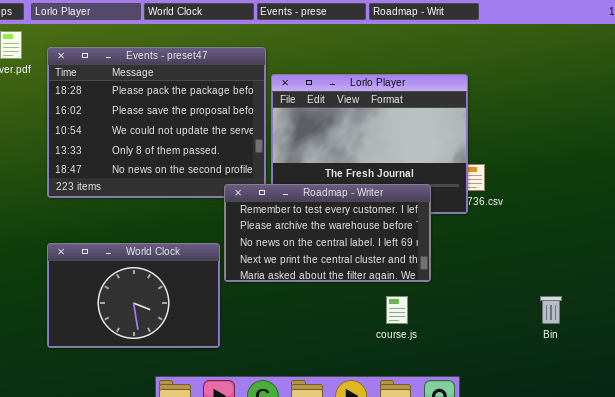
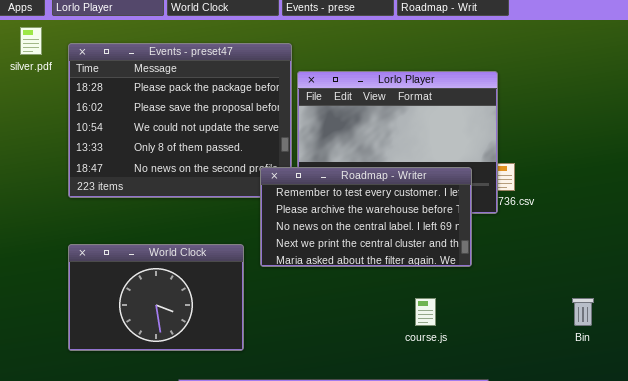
Roadmap - Writer: [224,184,431,282] -> [260,167,472,267], moved

